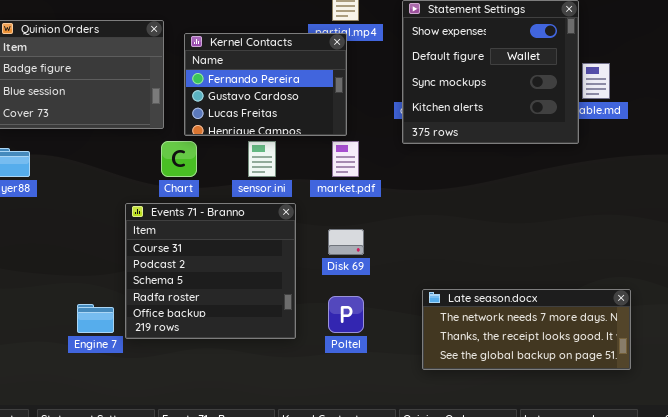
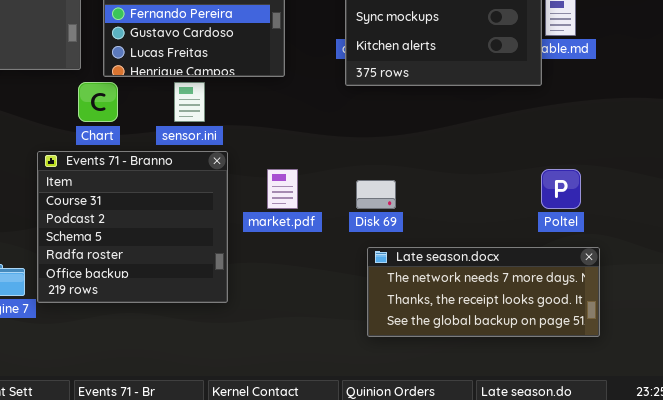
market.pdf: [332,141,359,177] -> [267,169,298,209], moved
Disk 69: [328,229,364,255] -> [356,180,396,209], moved
Poltel: [328,296,364,333] -> [541,169,581,209], moved

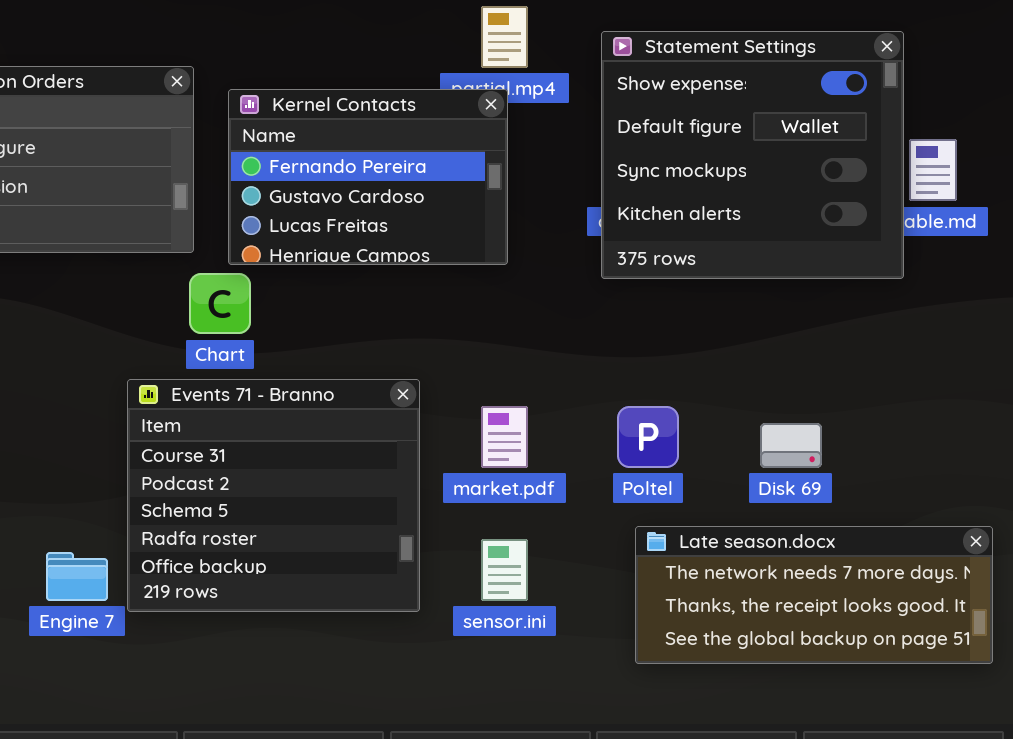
sensor.ini: [174,82,205,122] -> [481,539,528,601], moved
Poltel: [541,169,581,209] -> [617,406,679,468], moved
Disk 69: [356,180,396,209] -> [760,423,822,468], moved

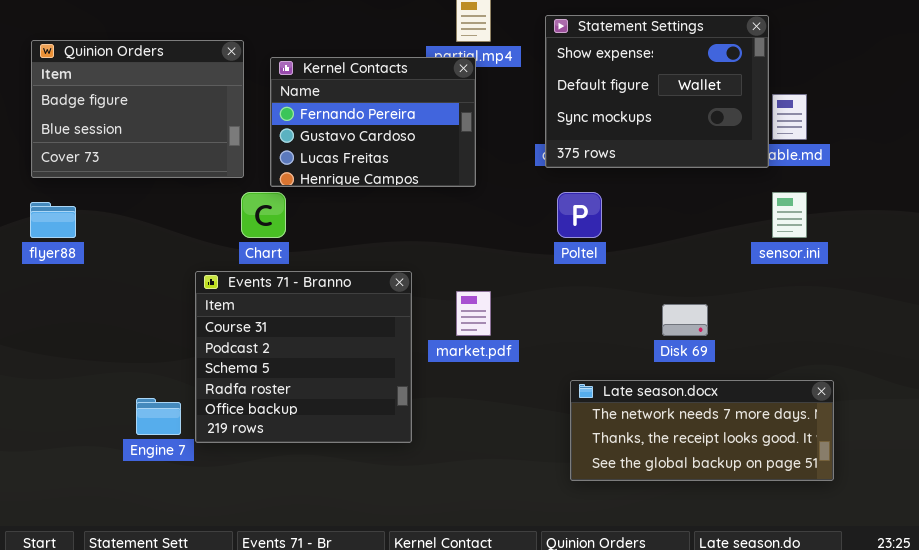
Statement Settings: [601,31,904,279] -> [545,15,769,168], resized
Poltel: [617,406,679,468] -> [557,192,602,238], moved
sensor.ini: [481,539,528,601] -> [772,192,807,238], moved

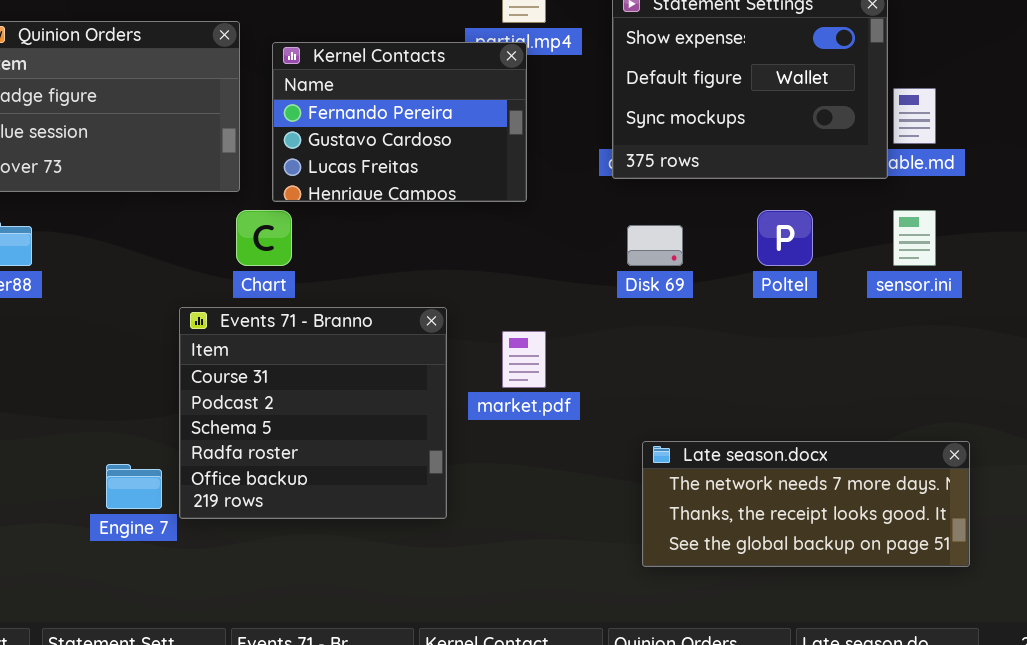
Poltel: [557,192,602,238] -> [757,210,813,266], moved
Disk 69: [662,304,708,336] -> [627,225,683,266], moved

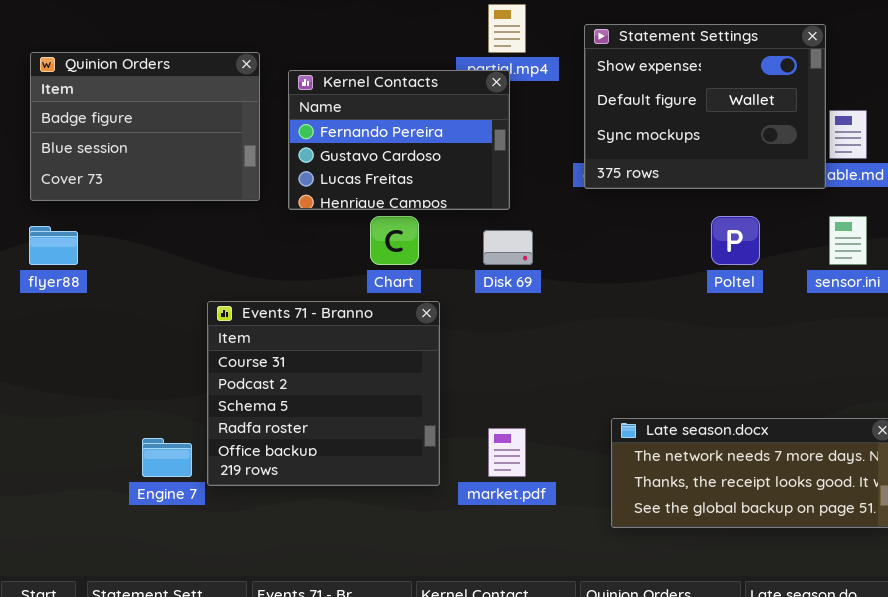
Chart: [236,210,292,266] -> [370,216,419,265], moved
Disk 69: [627,225,683,266] -> [483,230,533,265], moved
market.pdf: [502,331,546,388] -> [488,428,526,477], moved

